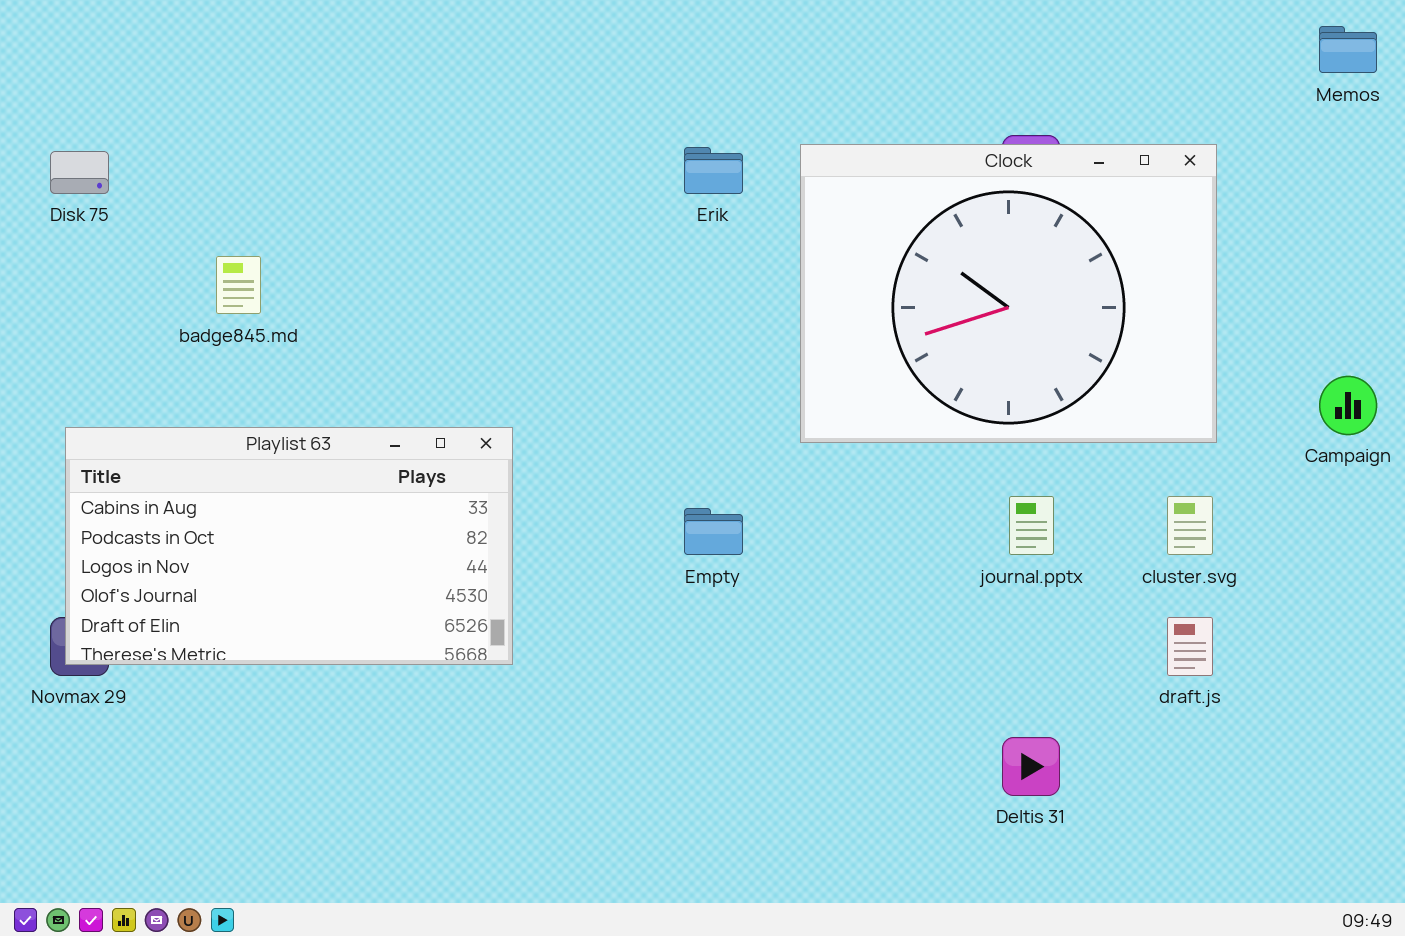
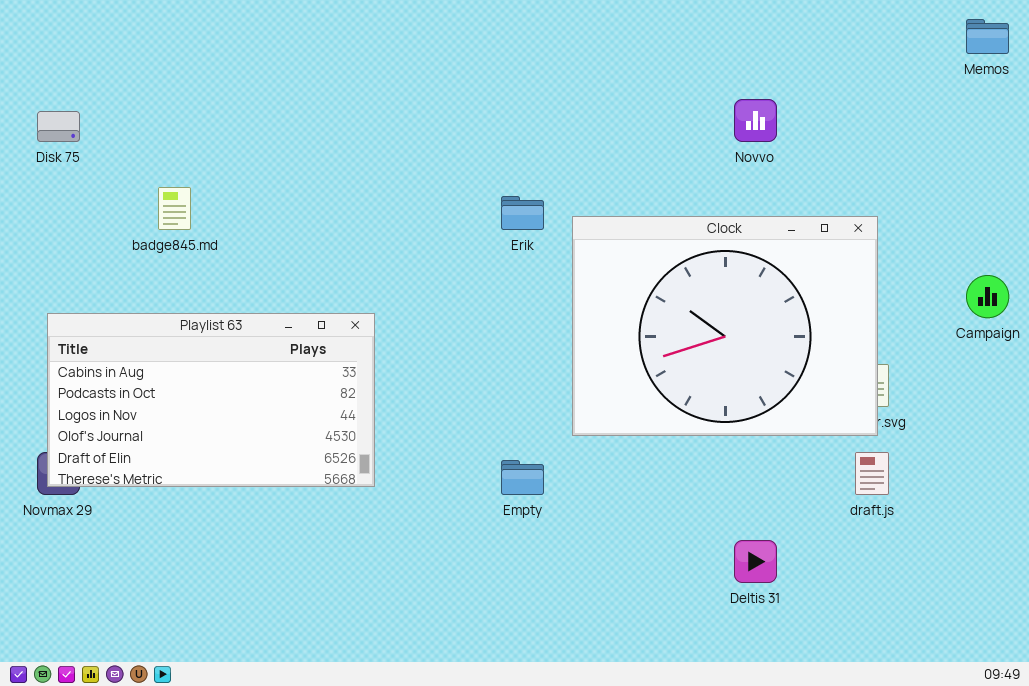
Clock: [800,144,1217,443] -> [572,216,878,436], moved
Erik: [684,147,743,194] -> [501,196,544,230], moved
Empty: [684,508,743,555] -> [501,460,544,495], moved

